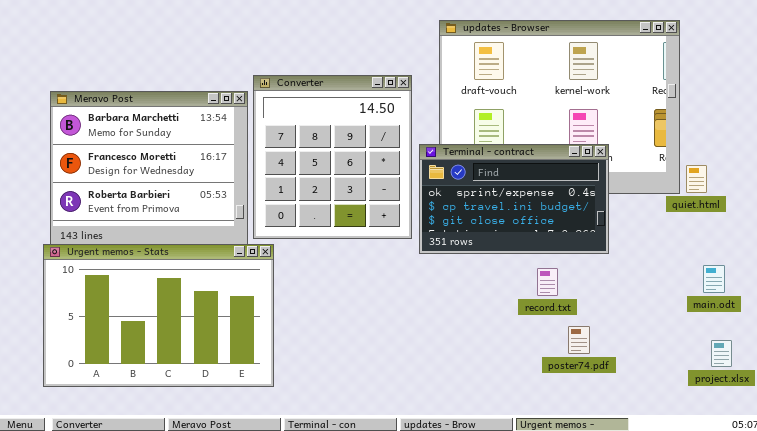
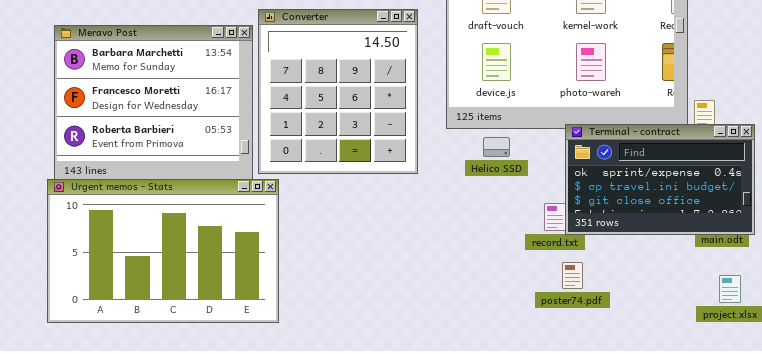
Terminal - contract: [419,144,609,254] -> [565,124,755,235], moved
poster74.pdf: [568,326,590,354] -> [562,262,583,289], moved

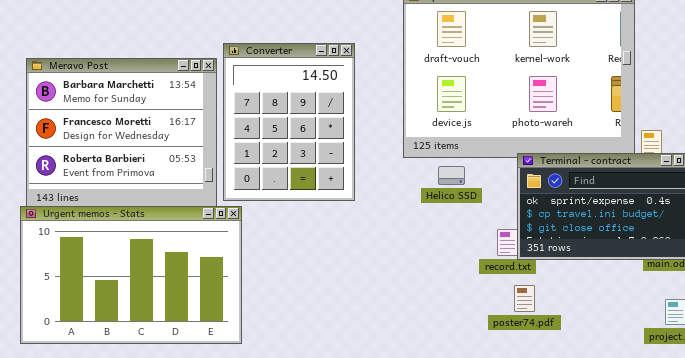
Converter: [258,9,418,174] -> [223,43,355,201], resized

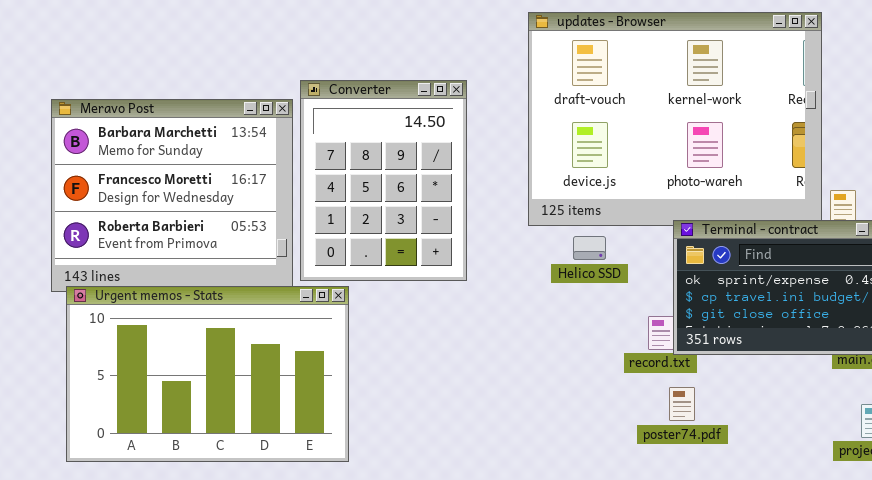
Urgent memos - Stats: [20,206,242,344] -> [66,286,349,462], moved

